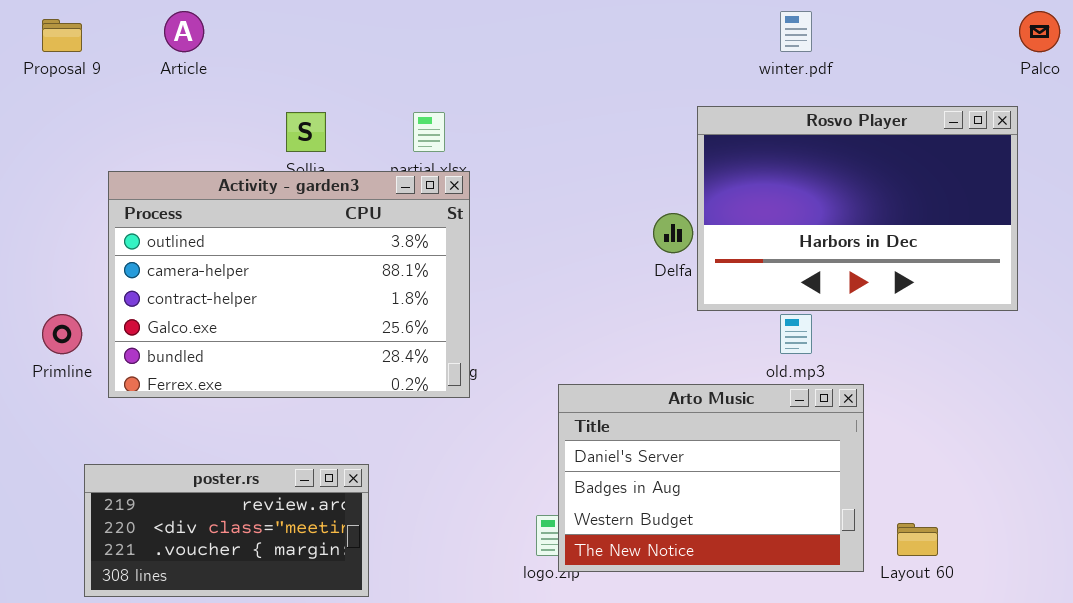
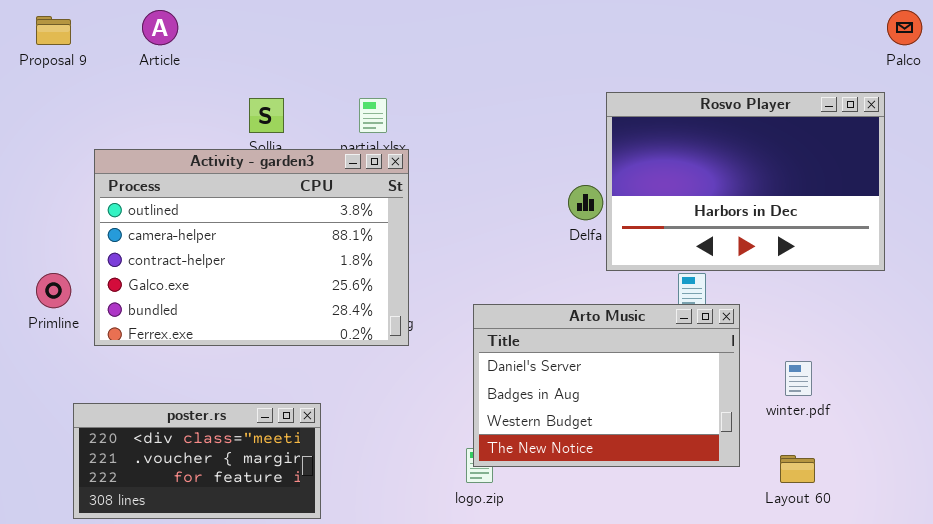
winter.pdf: [780,11,812,52] -> [785,361,812,396], moved
Arto Music: [558,384,864,572] -> [473,304,740,467], moved
poster.rs: [84,464,369,597] -> [73,403,321,519], scrolled down 1 row

